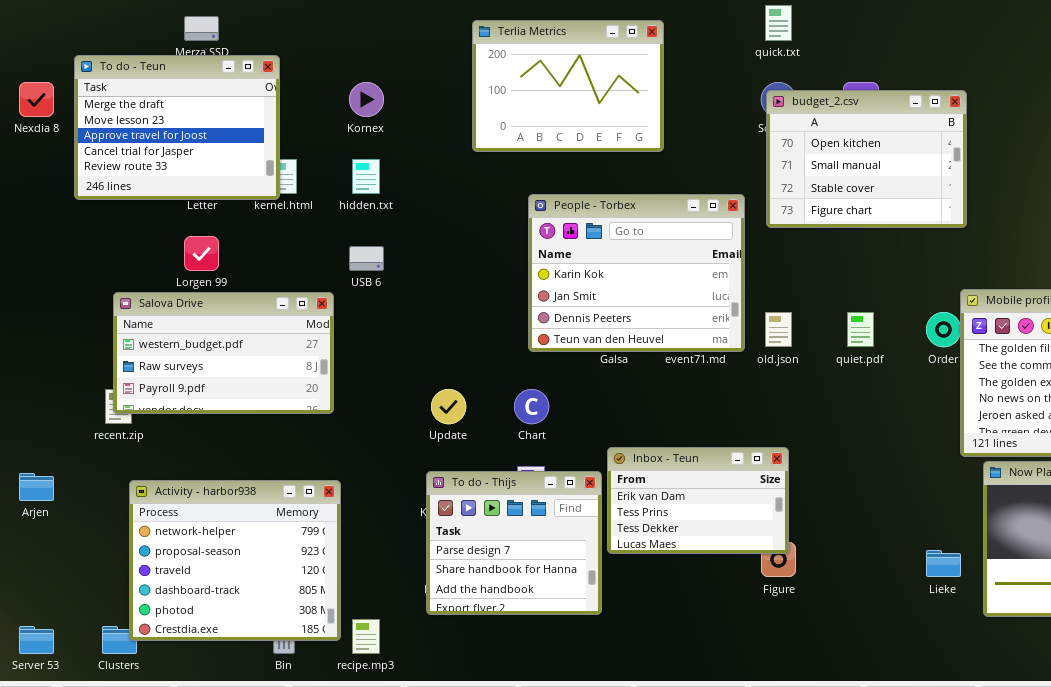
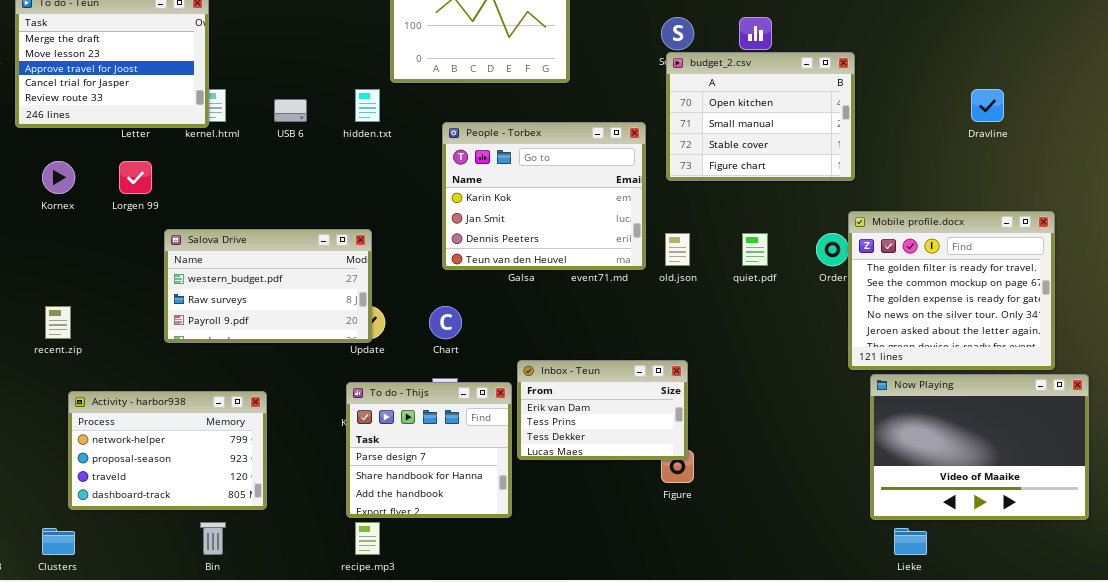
Kornex: [349,82,384,117] -> [42,161,75,194], moved
budget_2.csv: [766,90,967,228] -> [666,52,855,181], moved
hidden.txt: [352,159,380,194] -> [355,89,380,122], moved
USB 6: [349,246,384,271] -> [274,99,307,122], moved
Salova Drive: [113,292,334,414] -> [164,229,372,343], moved
Activity - harbor938: [129,480,341,641] -> [68,391,267,510], resized
Lieke: [926,550,961,577] -> [894,528,927,555], moved
recipe.mp3: [352,619,380,654] -> [355,522,380,555], moved

